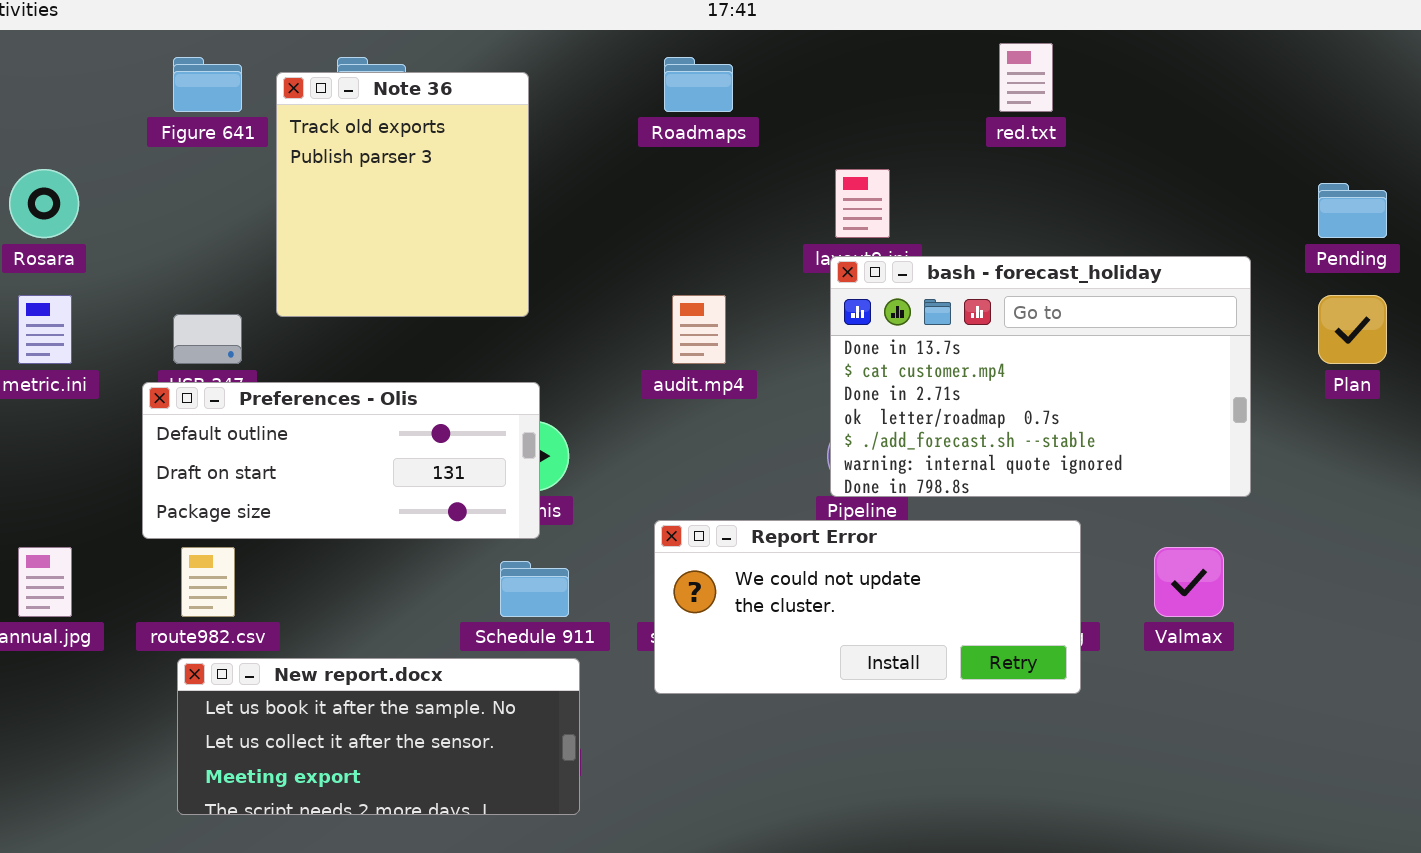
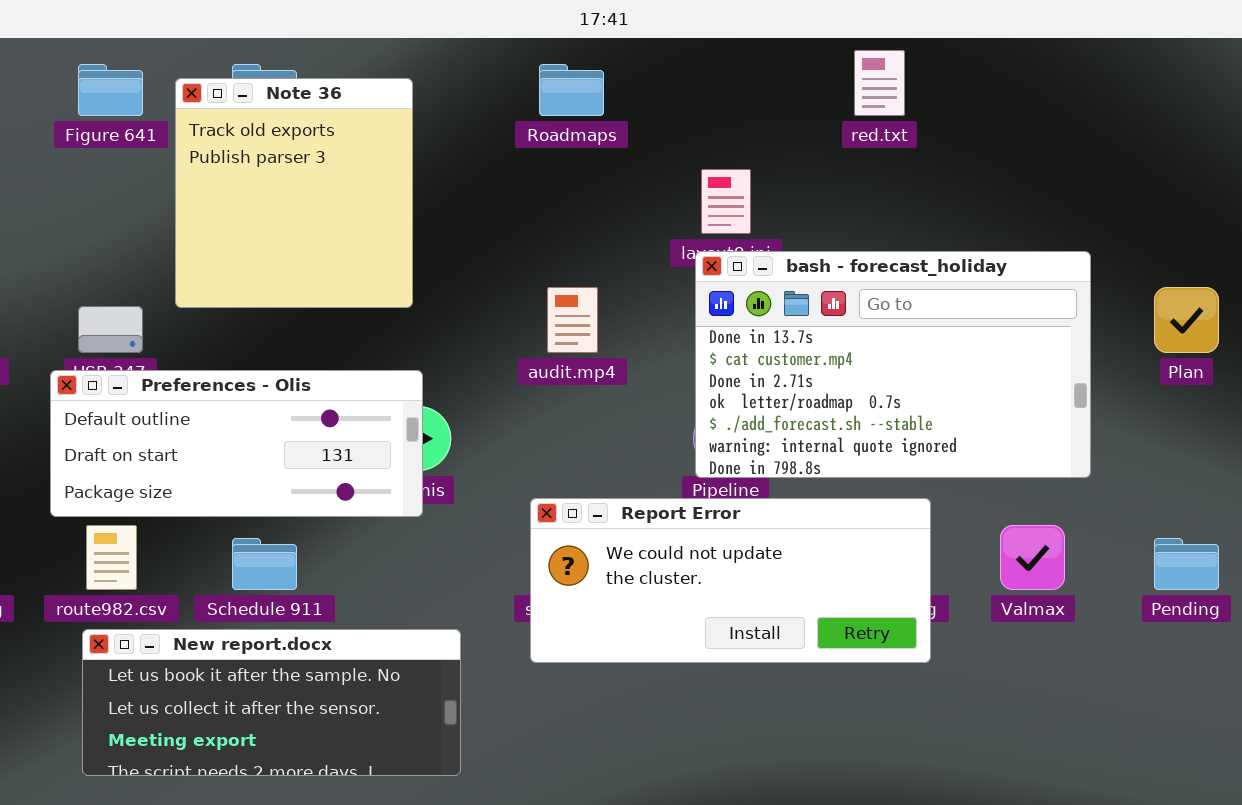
Pending: [1318,183,1387,238] -> [1154,538,1219,590], moved
Schedule 911: [500,561,569,617] -> [232,538,297,590], moved

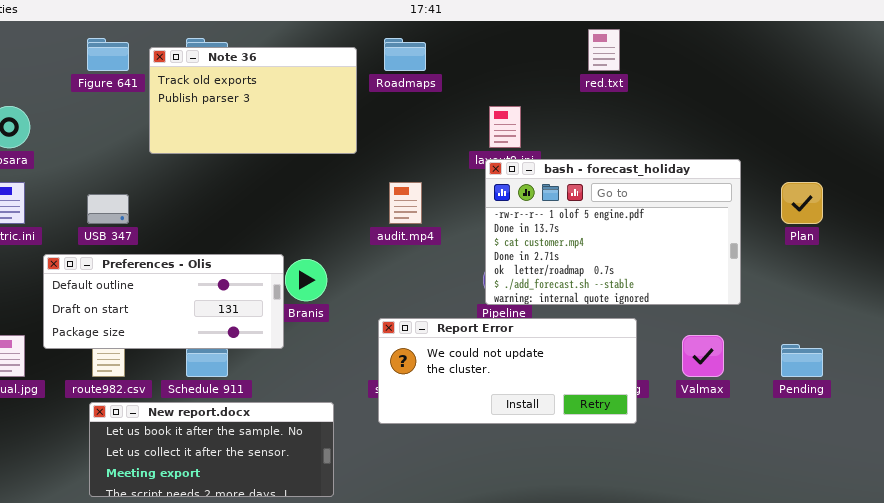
Note 36: [175,78,413,308] -> [149,47,357,154], resized
bash - forecast_holiday: [695,251,1091,478] -> [485,159,741,305], scrolled up 1 row
Preferences - Olis: [50,370,423,517] -> [43,254,284,349], moved

